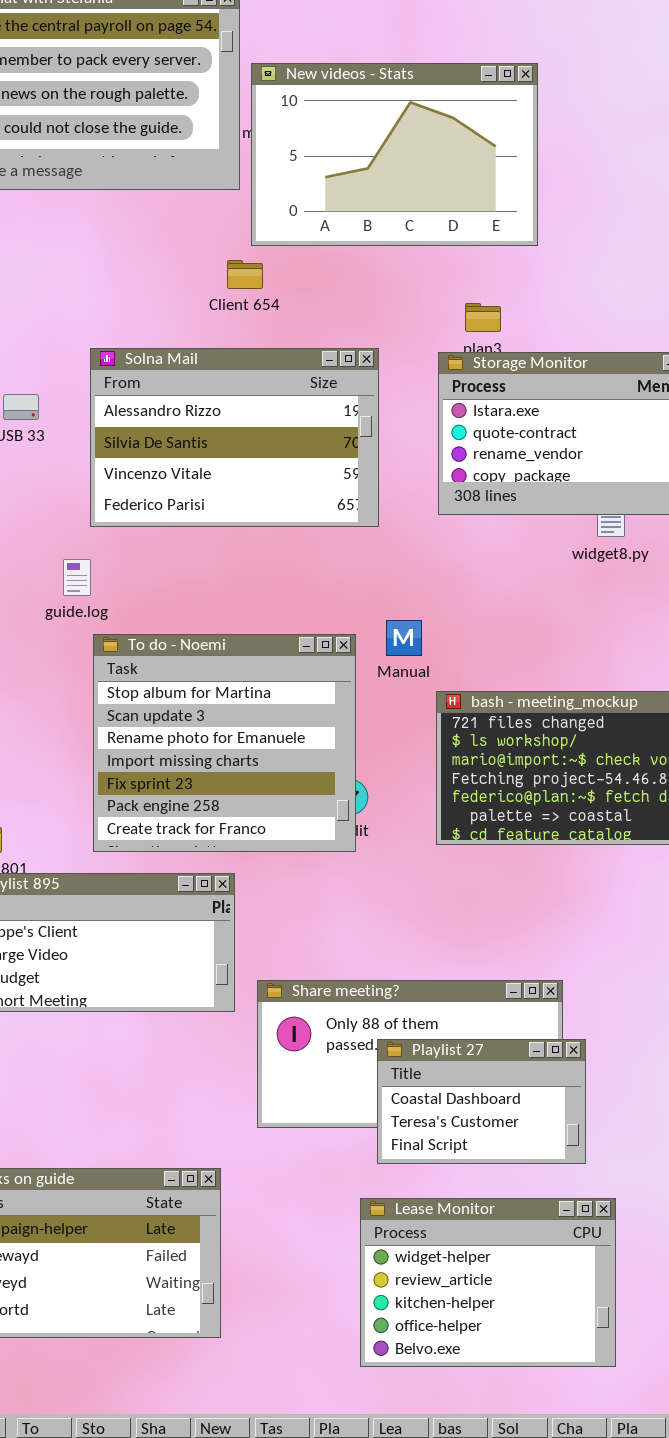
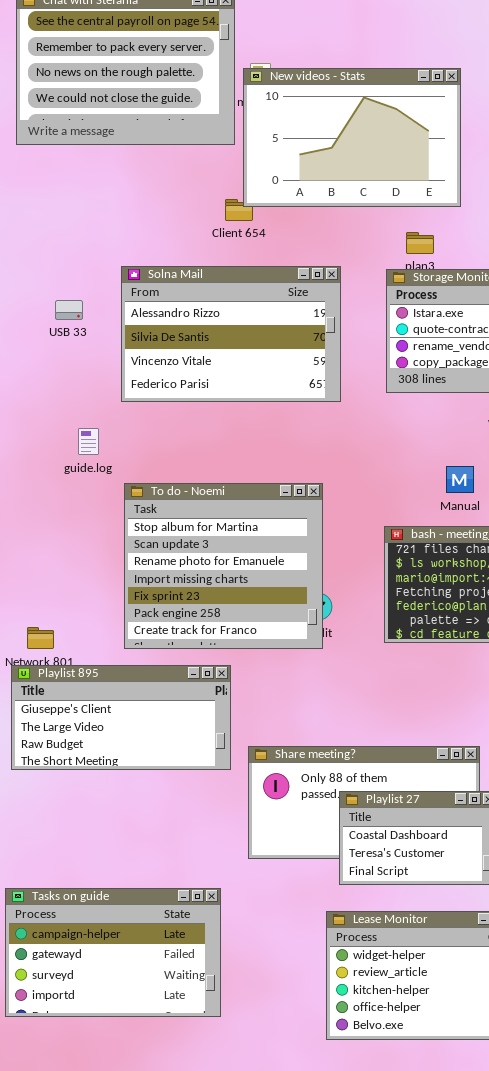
New videos - Stats: [251,63,538,246] -> [243,68,461,207], moved
guide.log: [63,559,91,596] -> [78,428,99,455], moved
Manual: [386,620,422,656] -> [446,466,474,493], moved

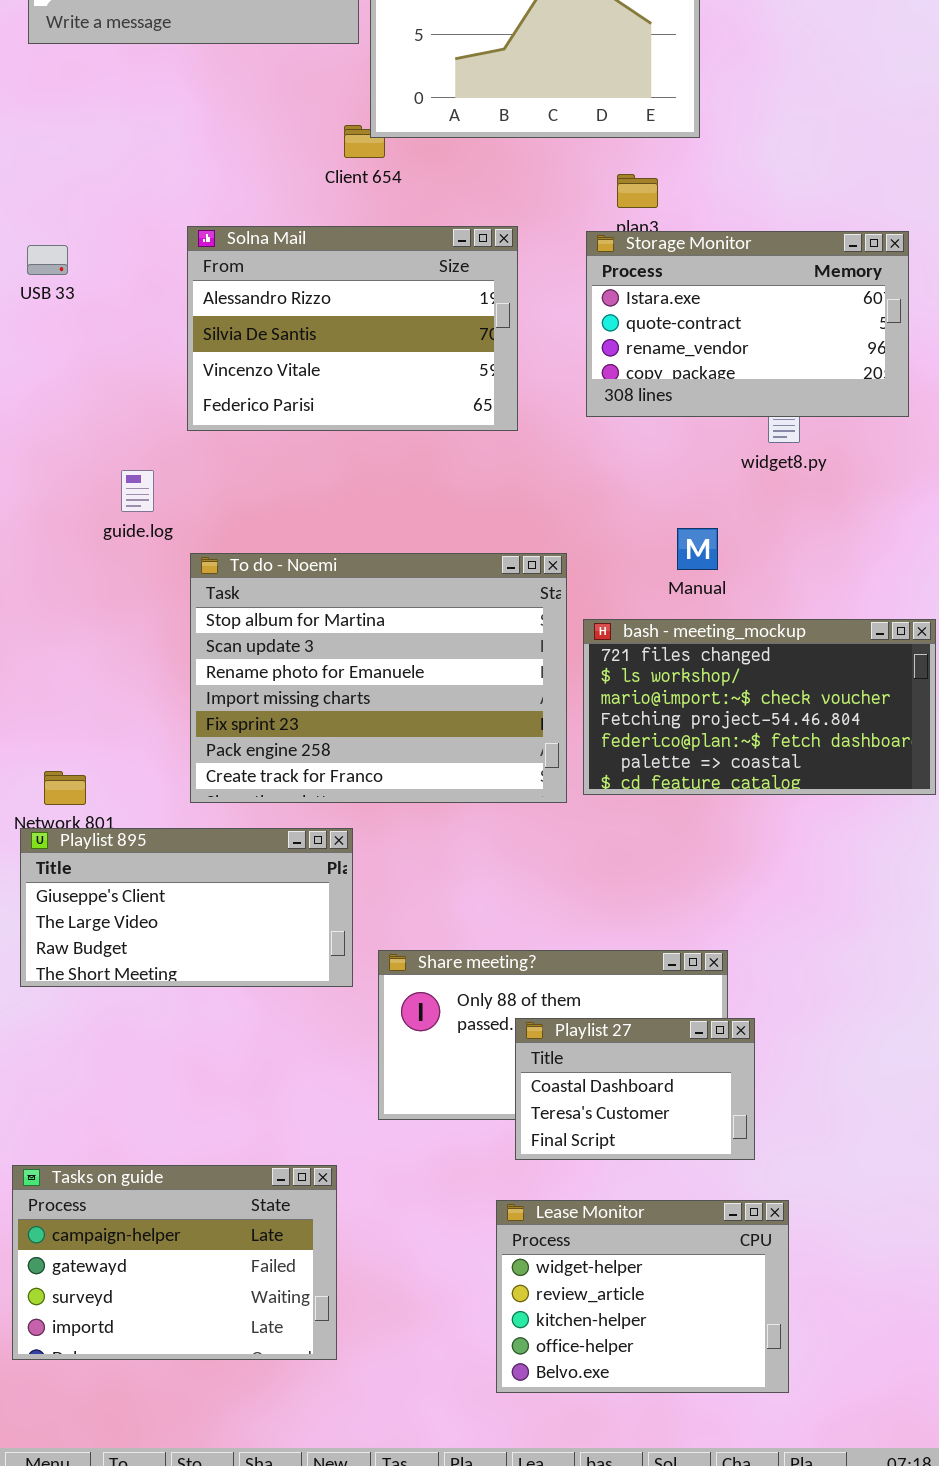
USB 33: [55,300,83,320] -> [27,245,68,275], moved
To do - Noemi: [124,483,323,649] -> [190,553,567,803], resized

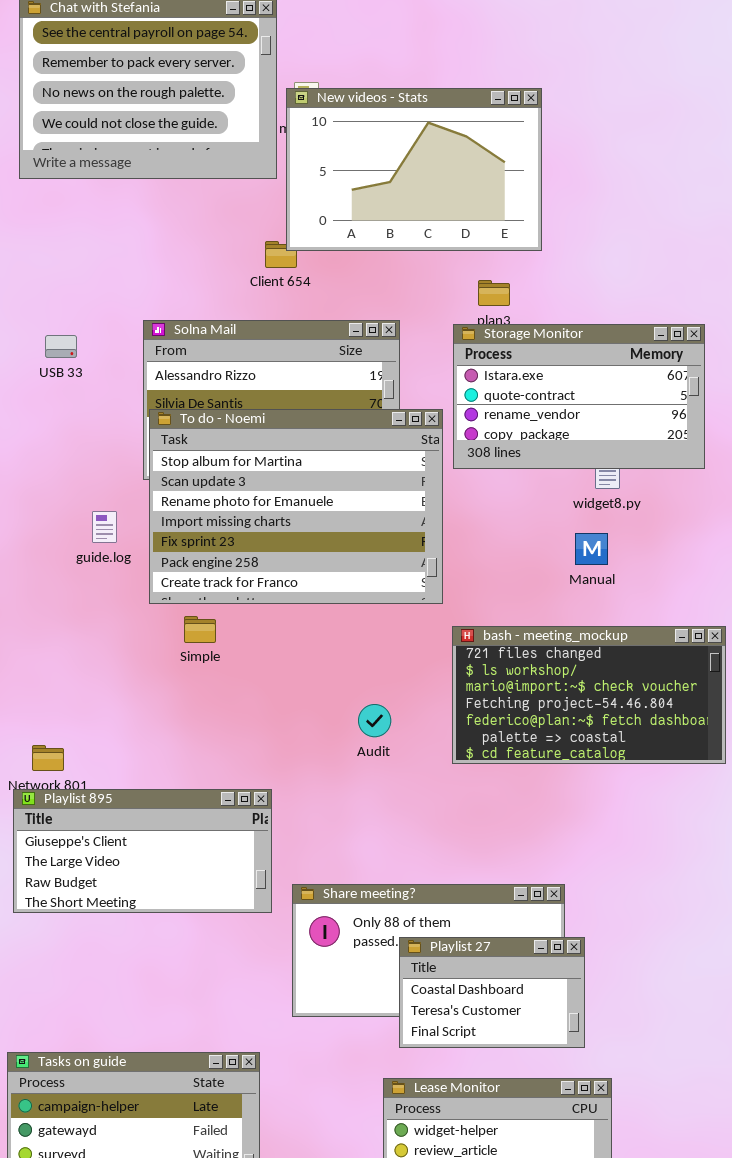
USB 33: [27,245,68,275] -> [45,335,77,358], moved
Manual: [677,528,718,570] -> [575,533,608,565], moved
To do - Noemi: [190,553,567,803] -> [149,409,443,604], moved

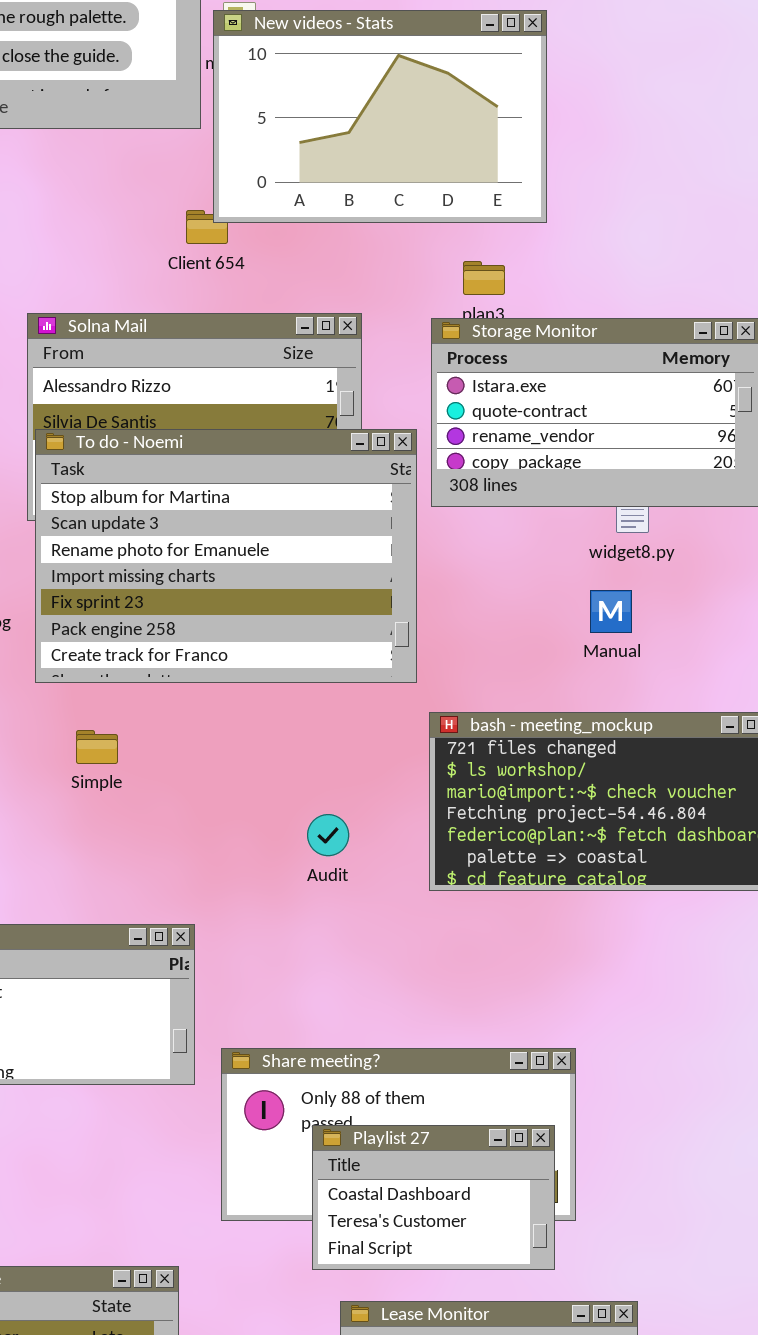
Simple: [184,616,216,643] -> [76,730,118,764], moved
Playlist 27: [399,937,585,1048] -> [312,1125,555,1270], moved

